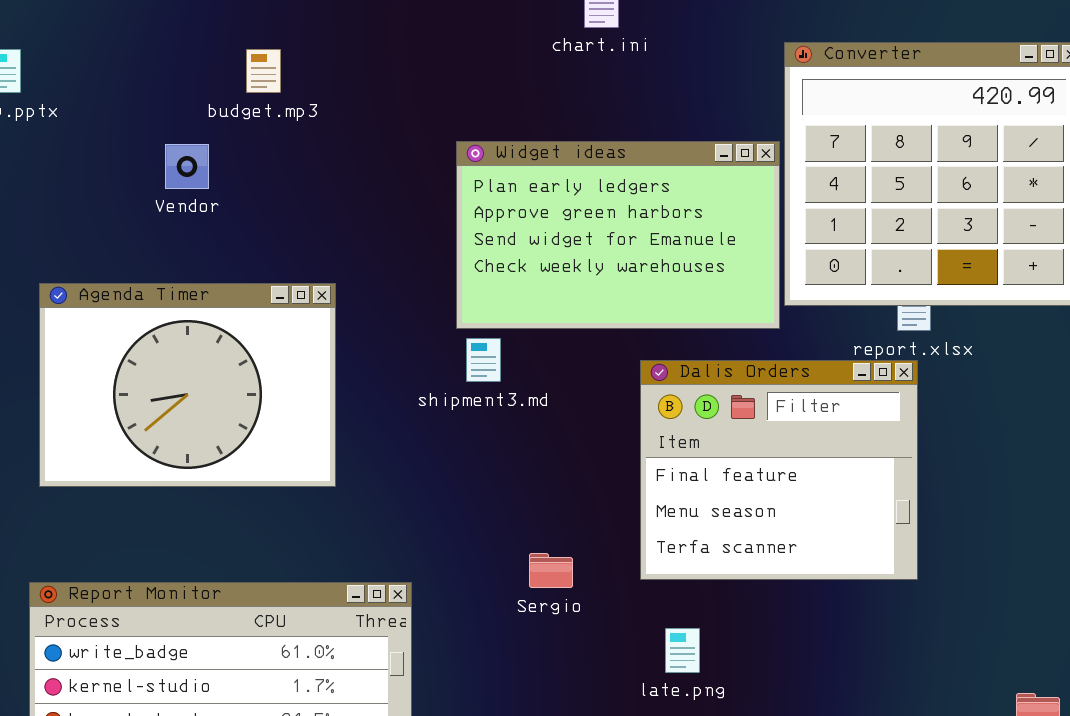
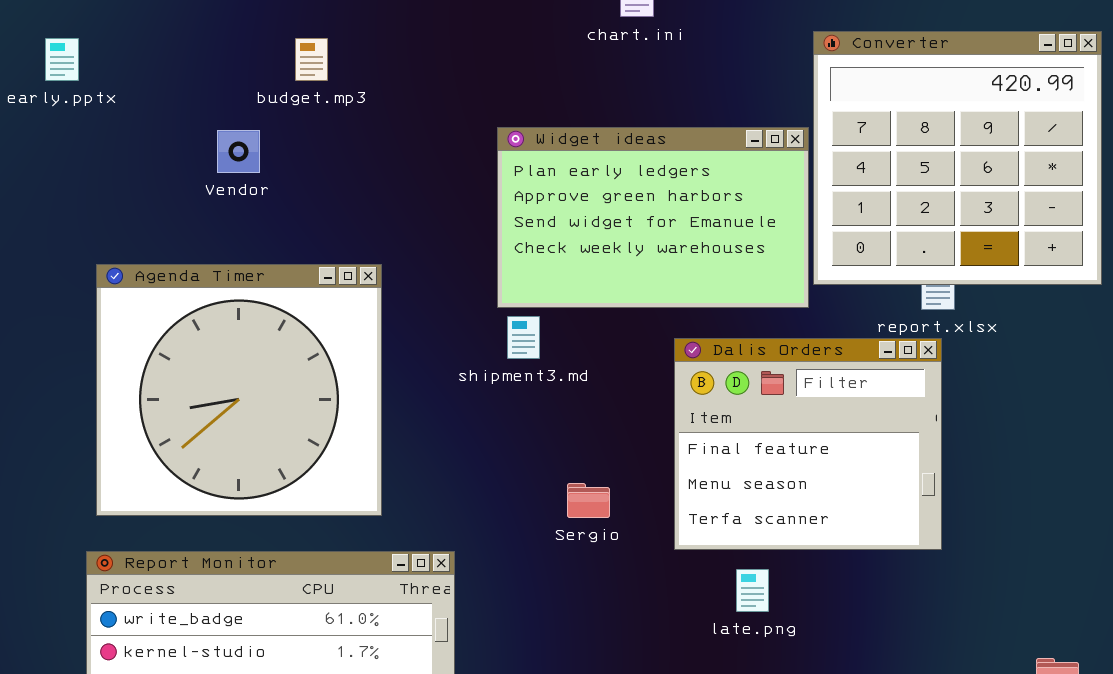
Agenda Timer: [39,283,336,487] -> [96,264,382,516], resized
Sergio: [529,553,573,588] -> [567,483,610,518], moved
late.png: [665,628,700,673] -> [736,569,769,612], moved

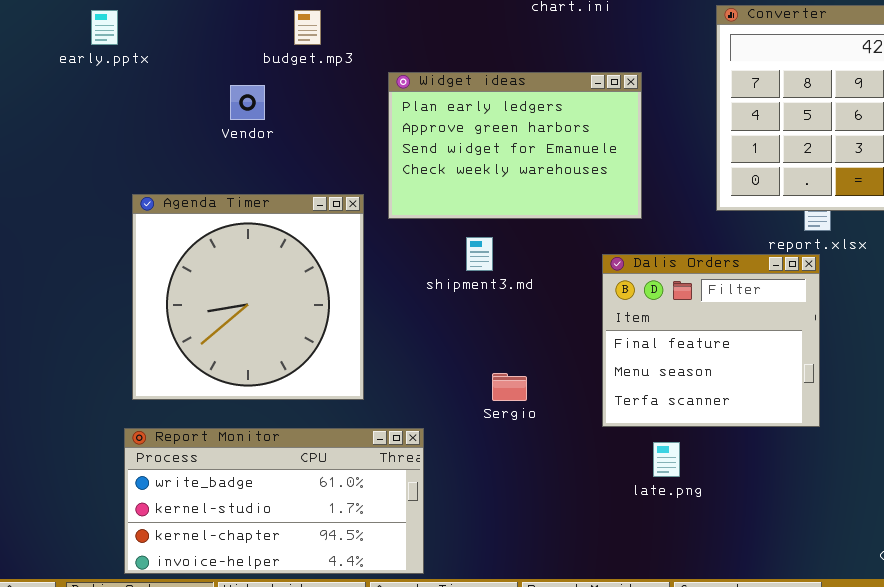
Widget ideas: [497,127,809,308] -> [388,72,642,219], moved
Sergio: [567,483,610,518] -> [492,373,527,401], moved

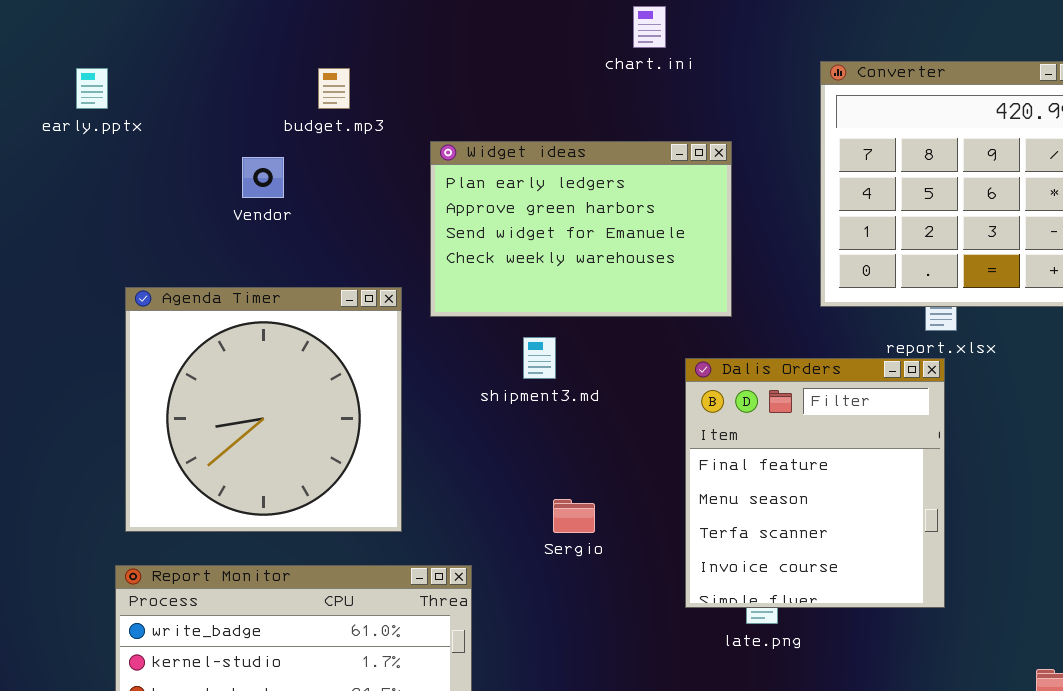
Dalis Orders: [602,254,820,427] -> [685,358,945,608], resized

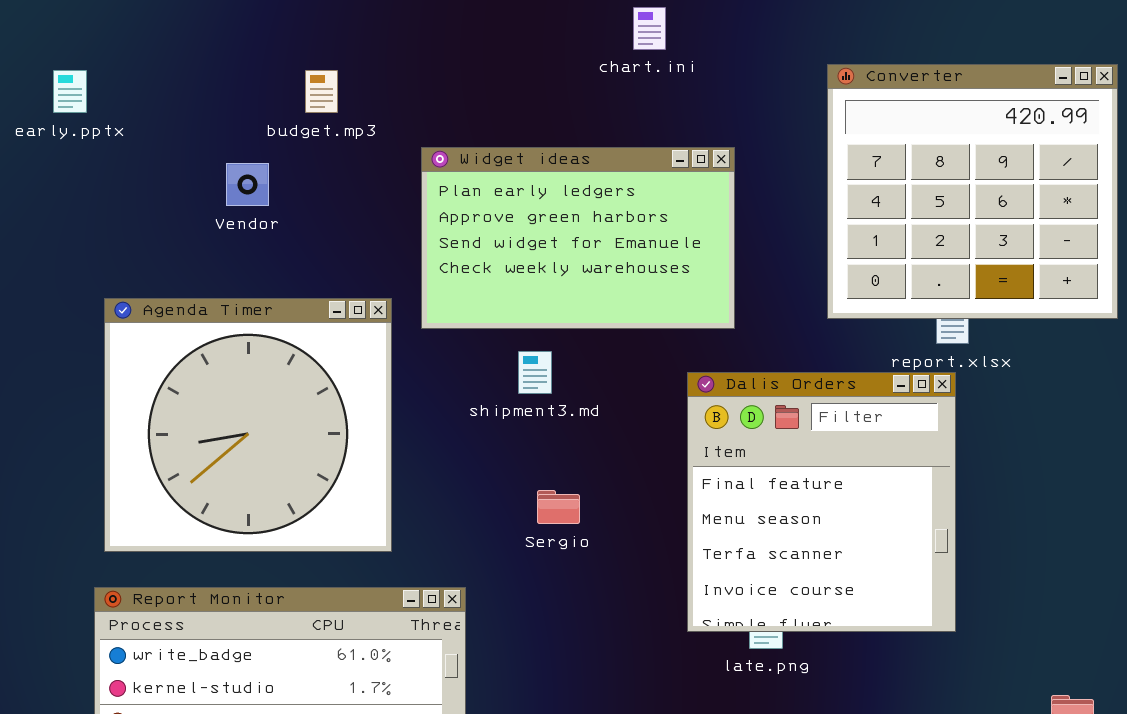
Sergio: [553,499,595,533] -> [537,490,580,524], moved

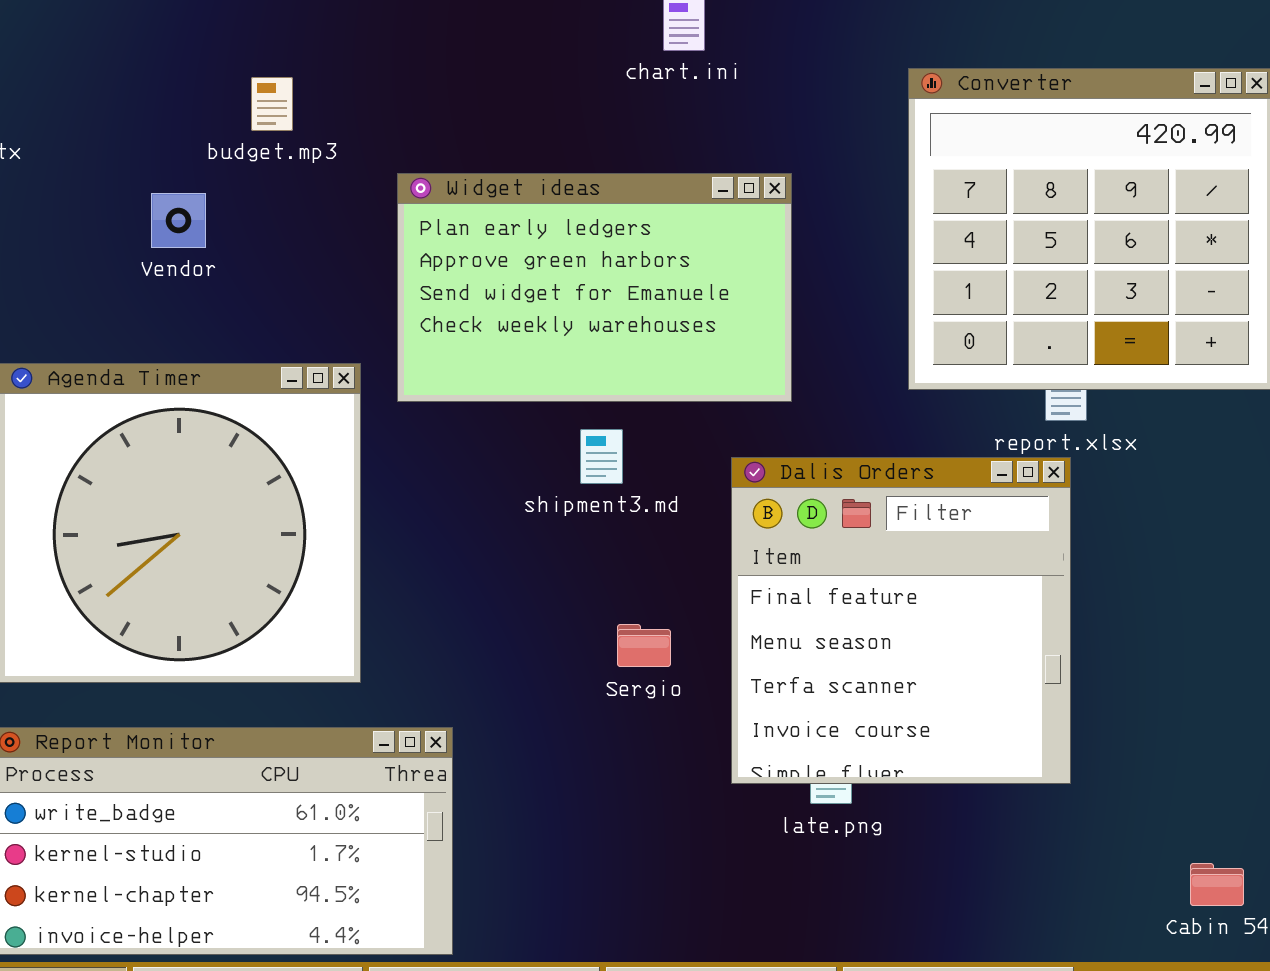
shipment3.md: [518,351,552,394] -> [580,429,623,484], moved
Sergio: [537,490,580,524] -> [617,624,671,667], moved

